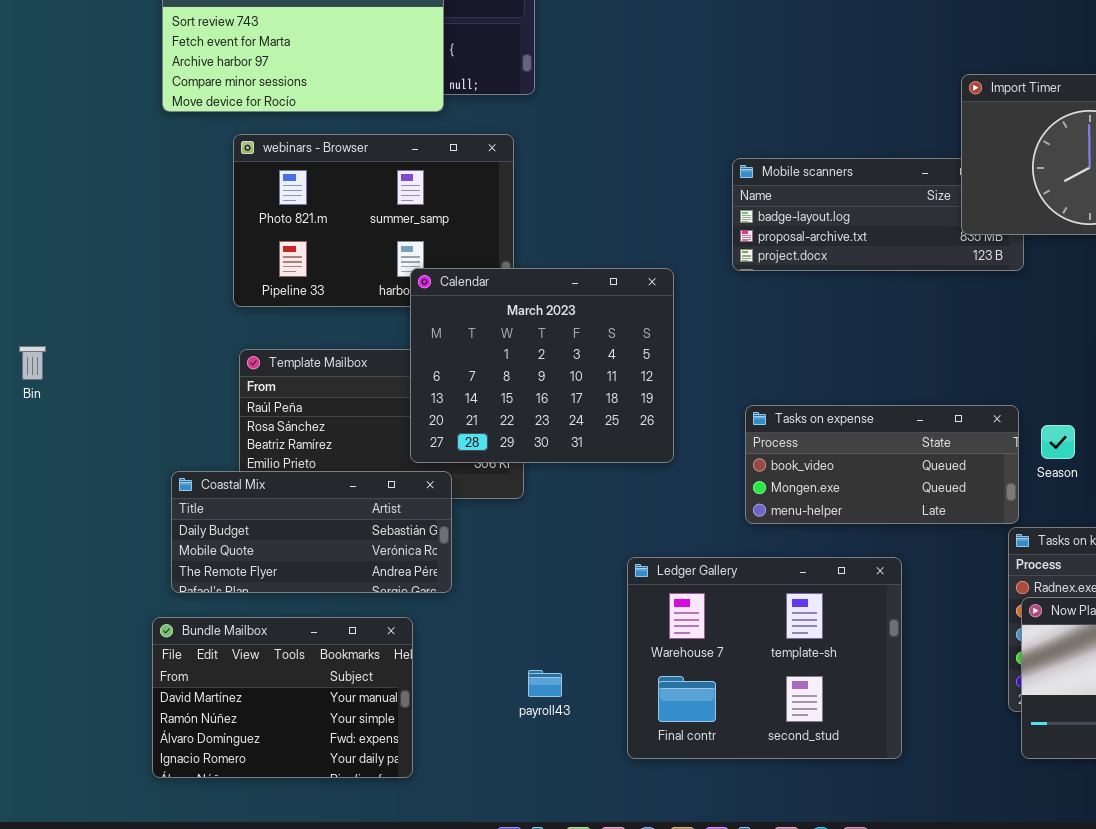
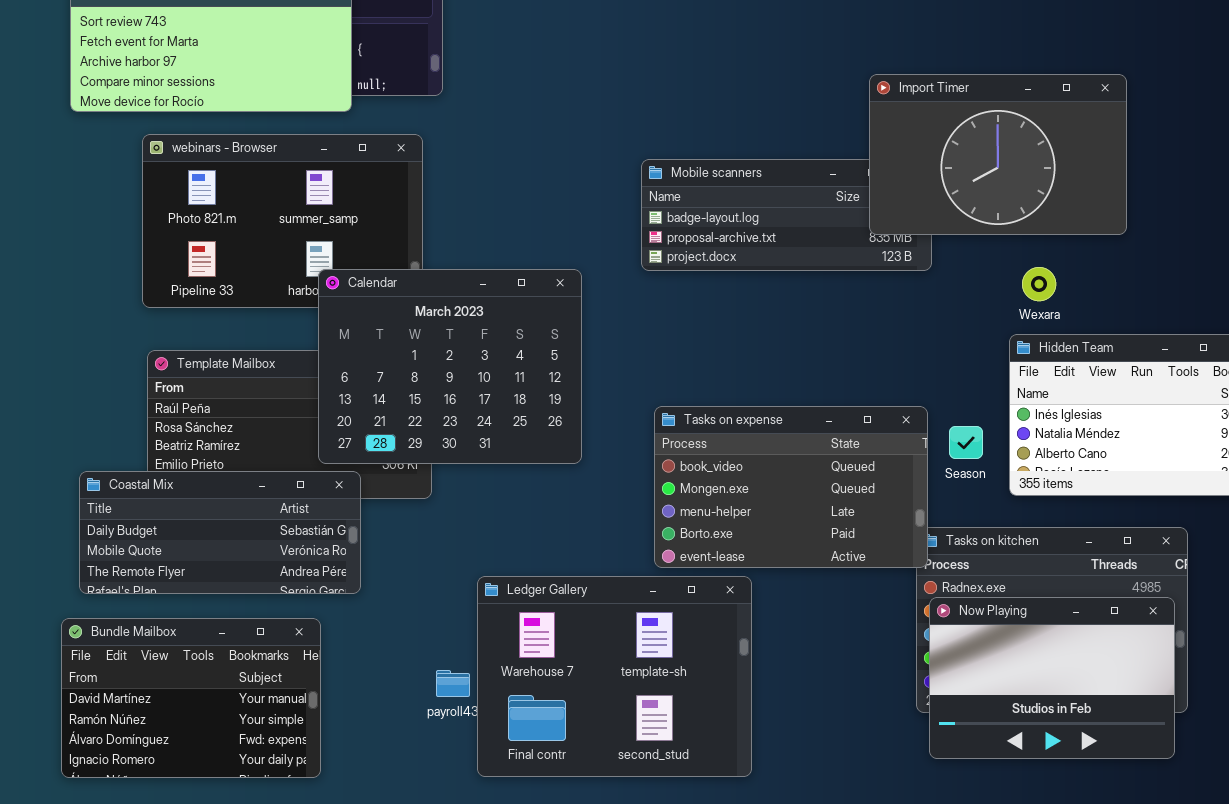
Tasks on expense: [745,405,1019,524] -> [654,406,928,568], resized
Ledger Gallery: [627,557,902,759] -> [477,576,752,777], moved

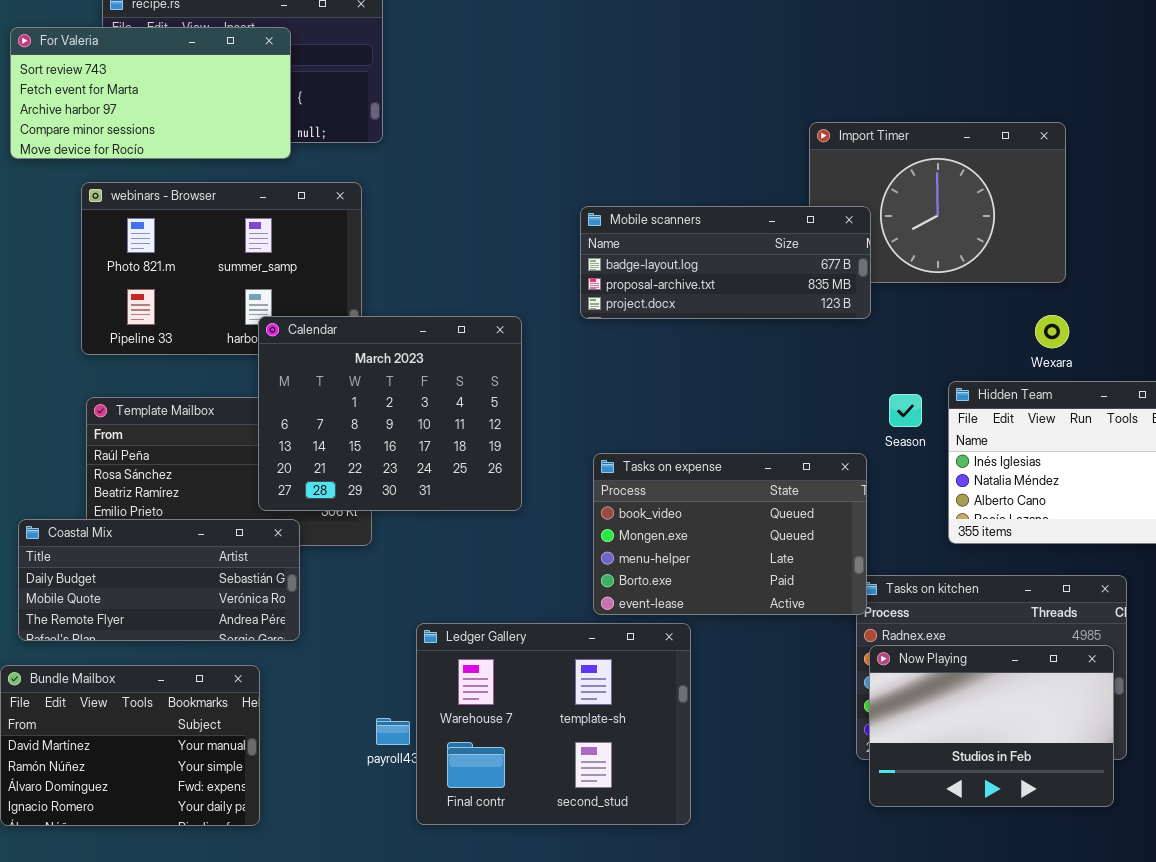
Mobile scanners: [641,159,932,271] -> [580,206,871,319], raised
Wexara: [1022,267,1056,301] -> [1035,315,1069,348], moved
Season: [949,426,983,459] -> [889,394,922,427], moved

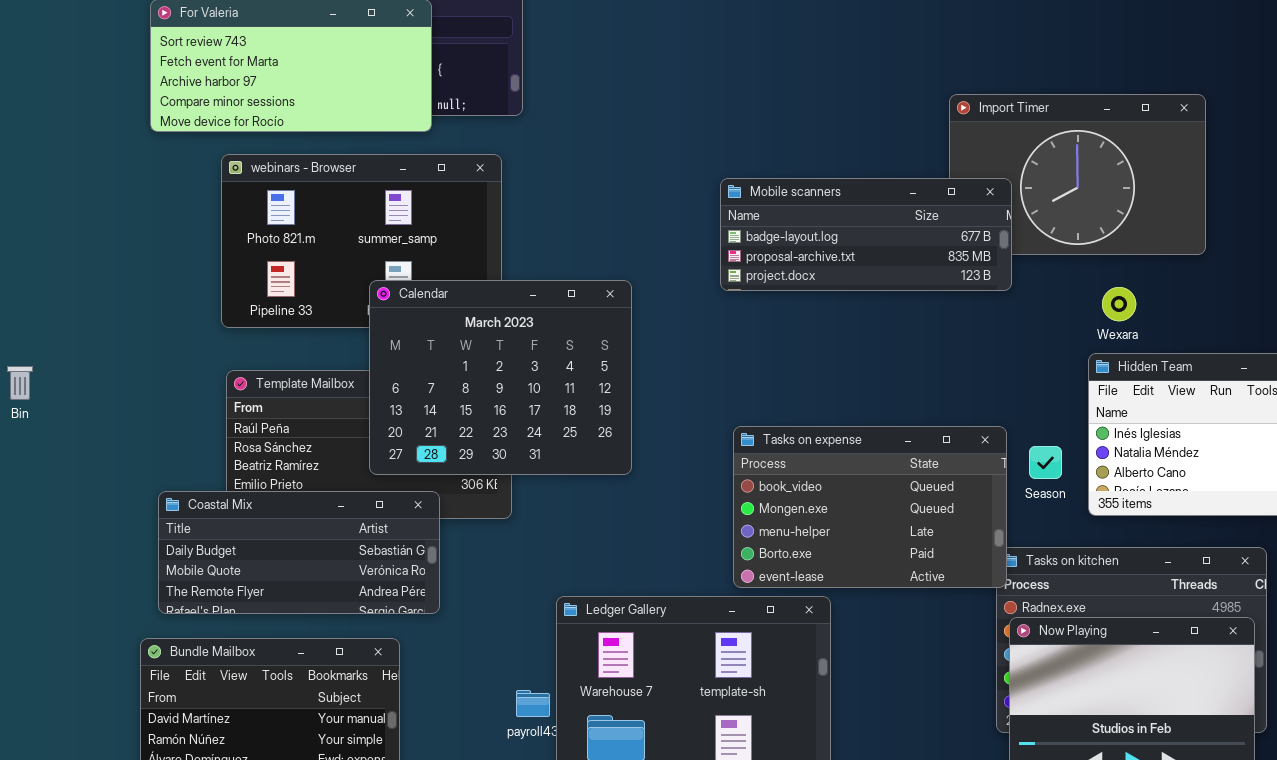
Wexara: [1035,315,1069,348] -> [1102,287,1136,321], moved
Calendar: [258,316,522,511] -> [369,280,632,475], moved
Season: [889,394,922,427] -> [1029,446,1062,479], moved

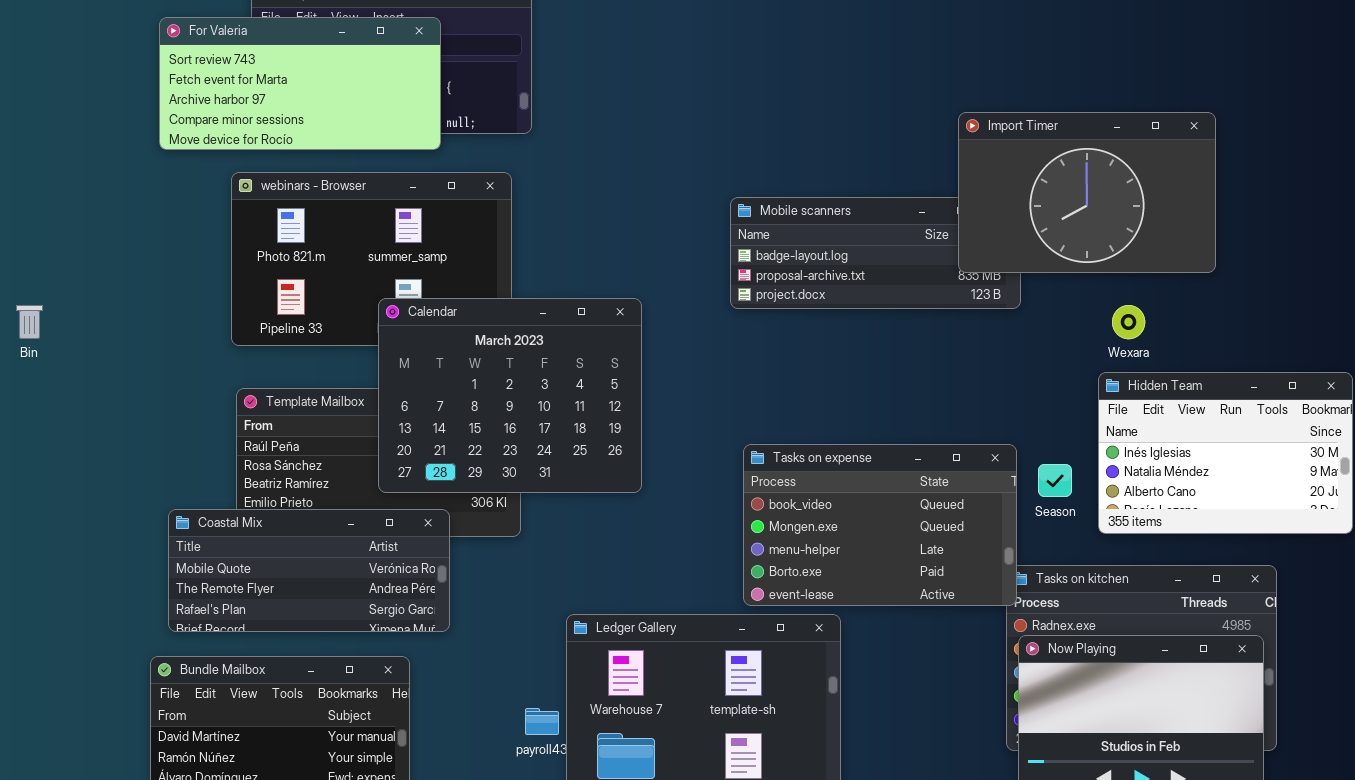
Import Timer: [949,94,1206,255] -> [958,112,1216,273], raised
Bin: [7,366,33,400] -> [16,305,43,339], moved
Coastal Mix: [158,491,440,614] -> [168,509,450,632], scrolled down 1 row

